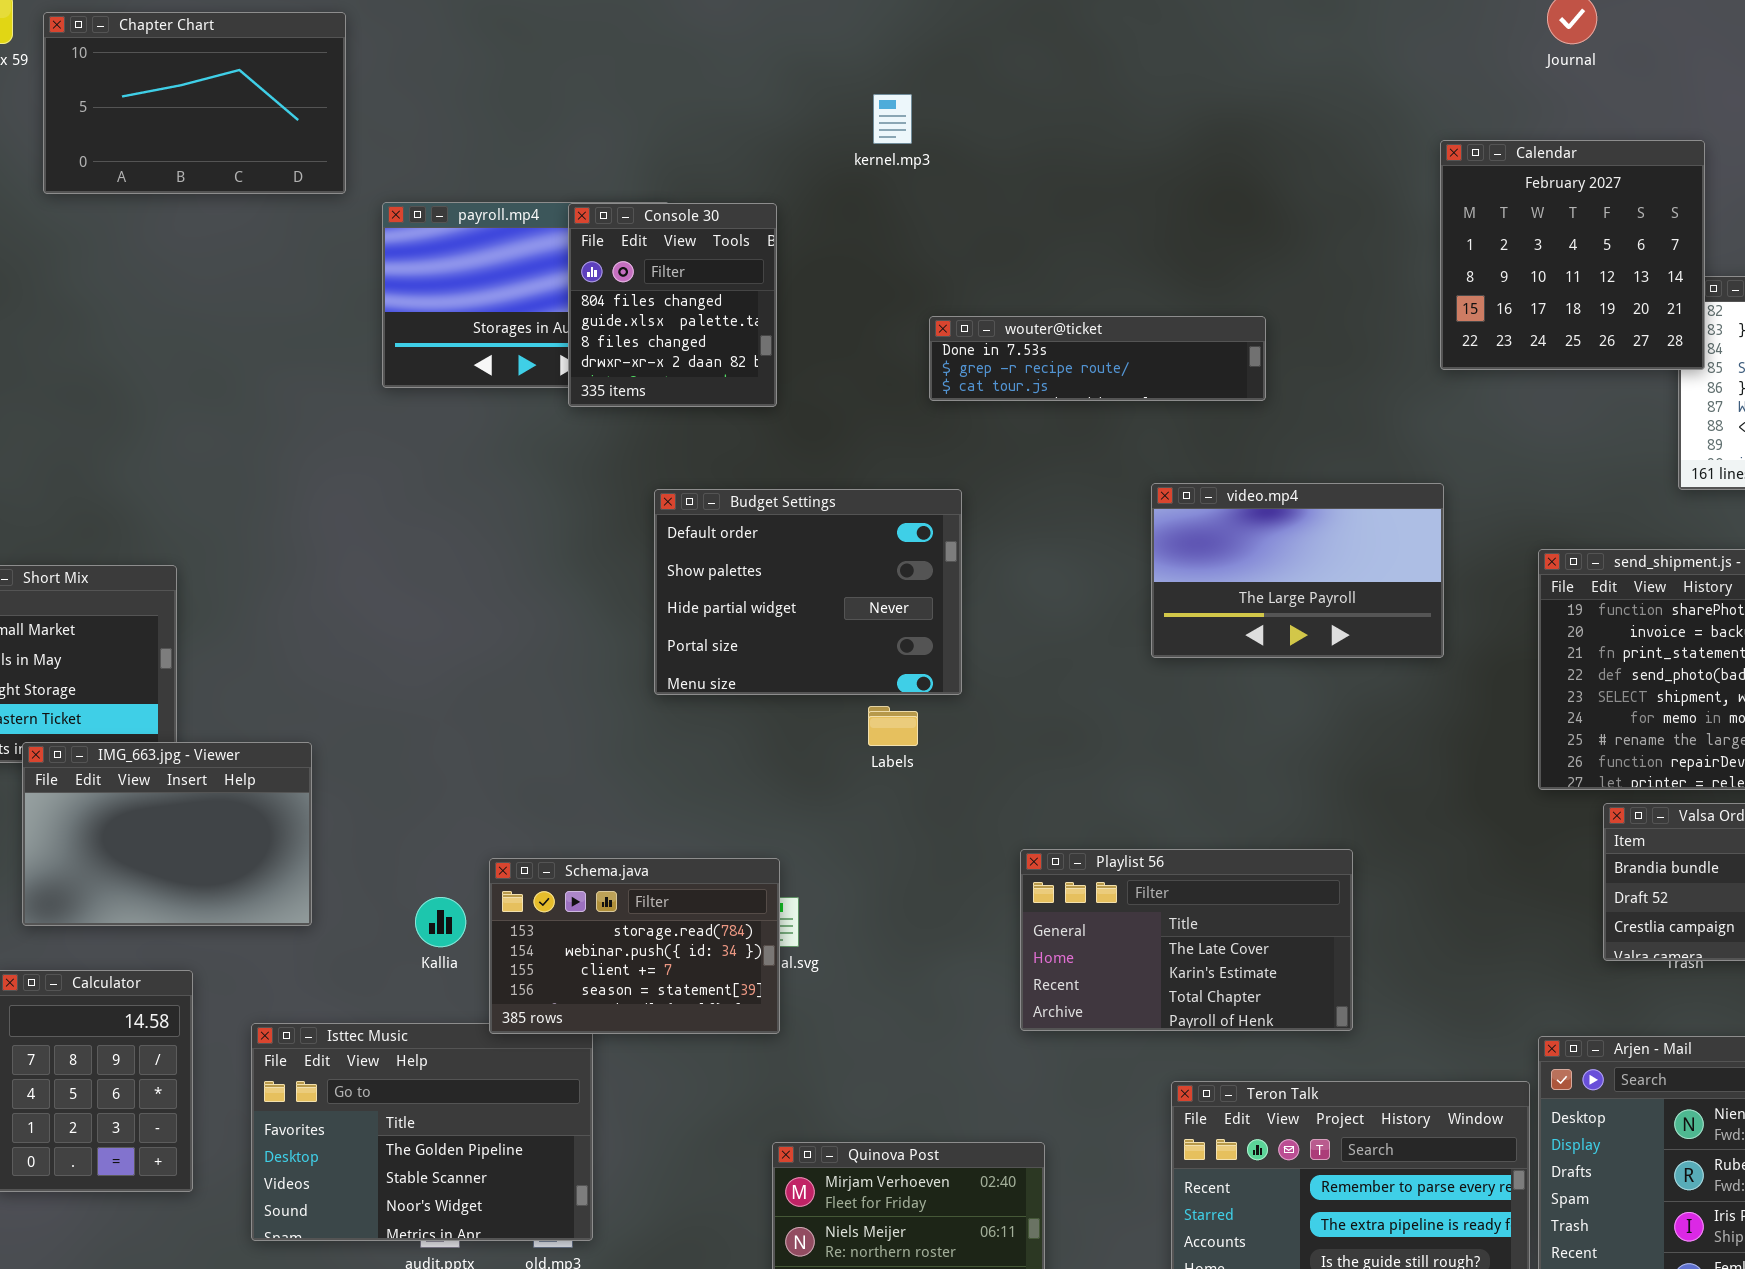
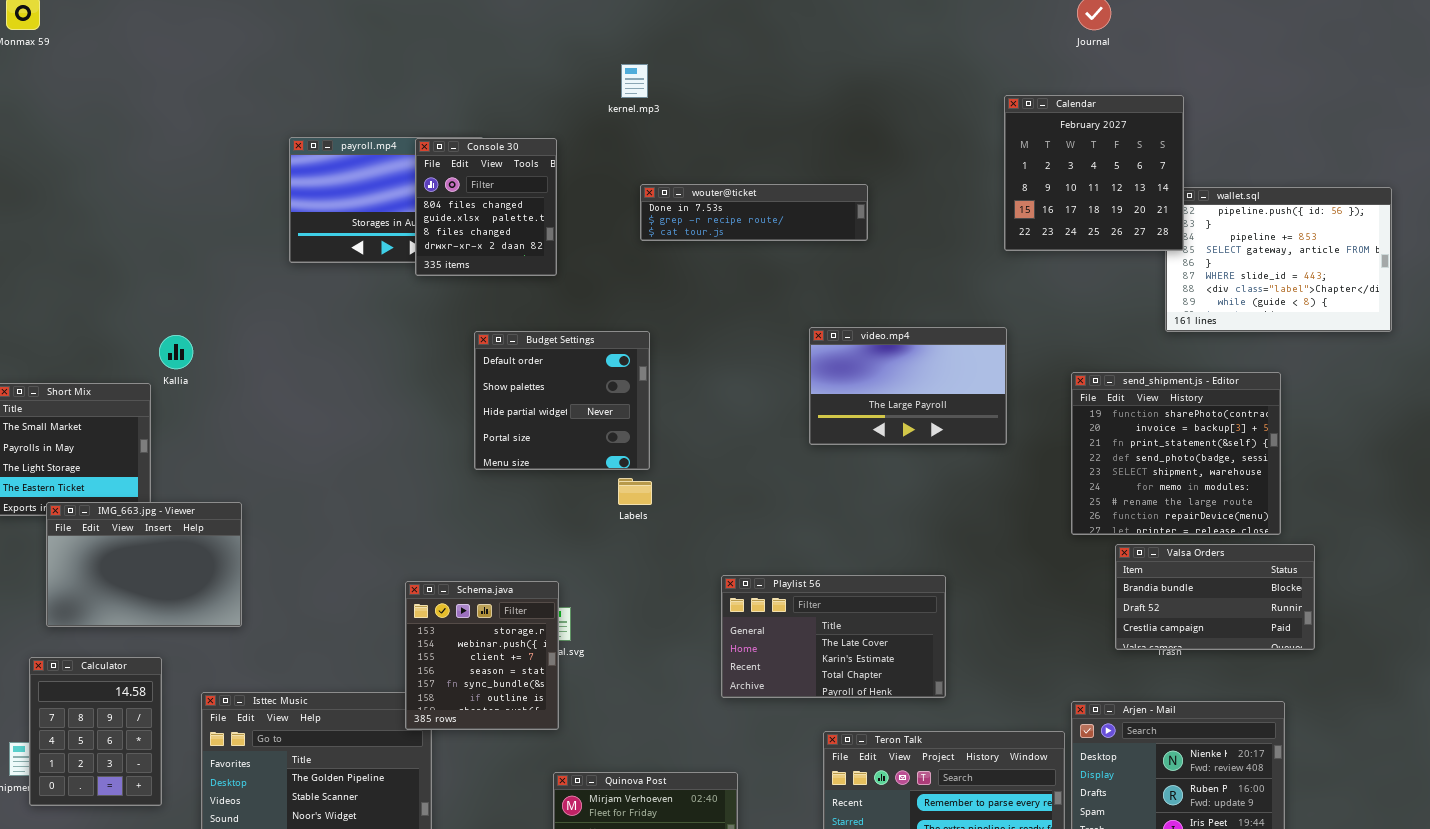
Chapter Chart: [43,12,346,194] -> none, closed
wouter@ticket: [929,316,1266,401] -> [640,184,868,241], moved
Budget Settings: [654,489,962,695] -> [474,331,650,470], resized
Schema.java: [489,858,780,1034] -> [405,581,559,730], resized
Kallia: [415,897,466,947] -> [159,335,193,369], moved

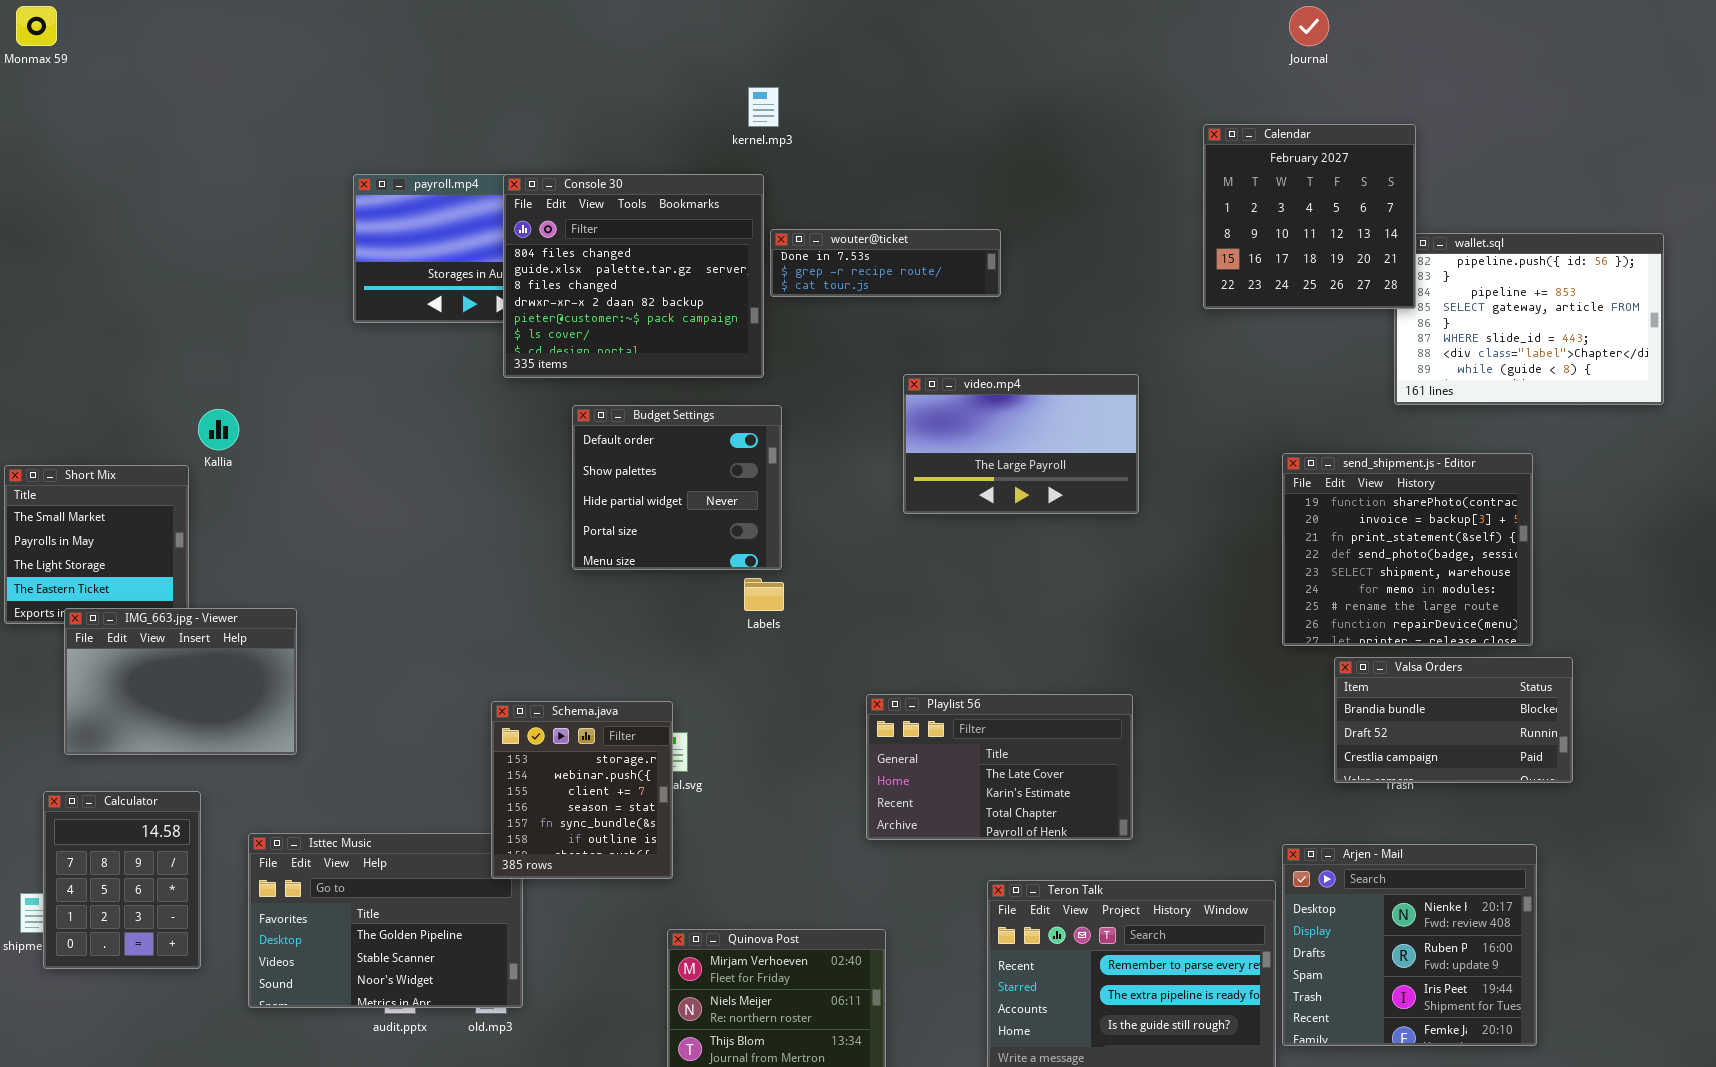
Console 30: [415,138,557,276] -> [503,174,764,378], resized
wouter@ticket: [640,184,868,241] -> [770,229,1001,297], resized
video.mp4: [809,327,1007,445] -> [903,374,1139,514], moved

